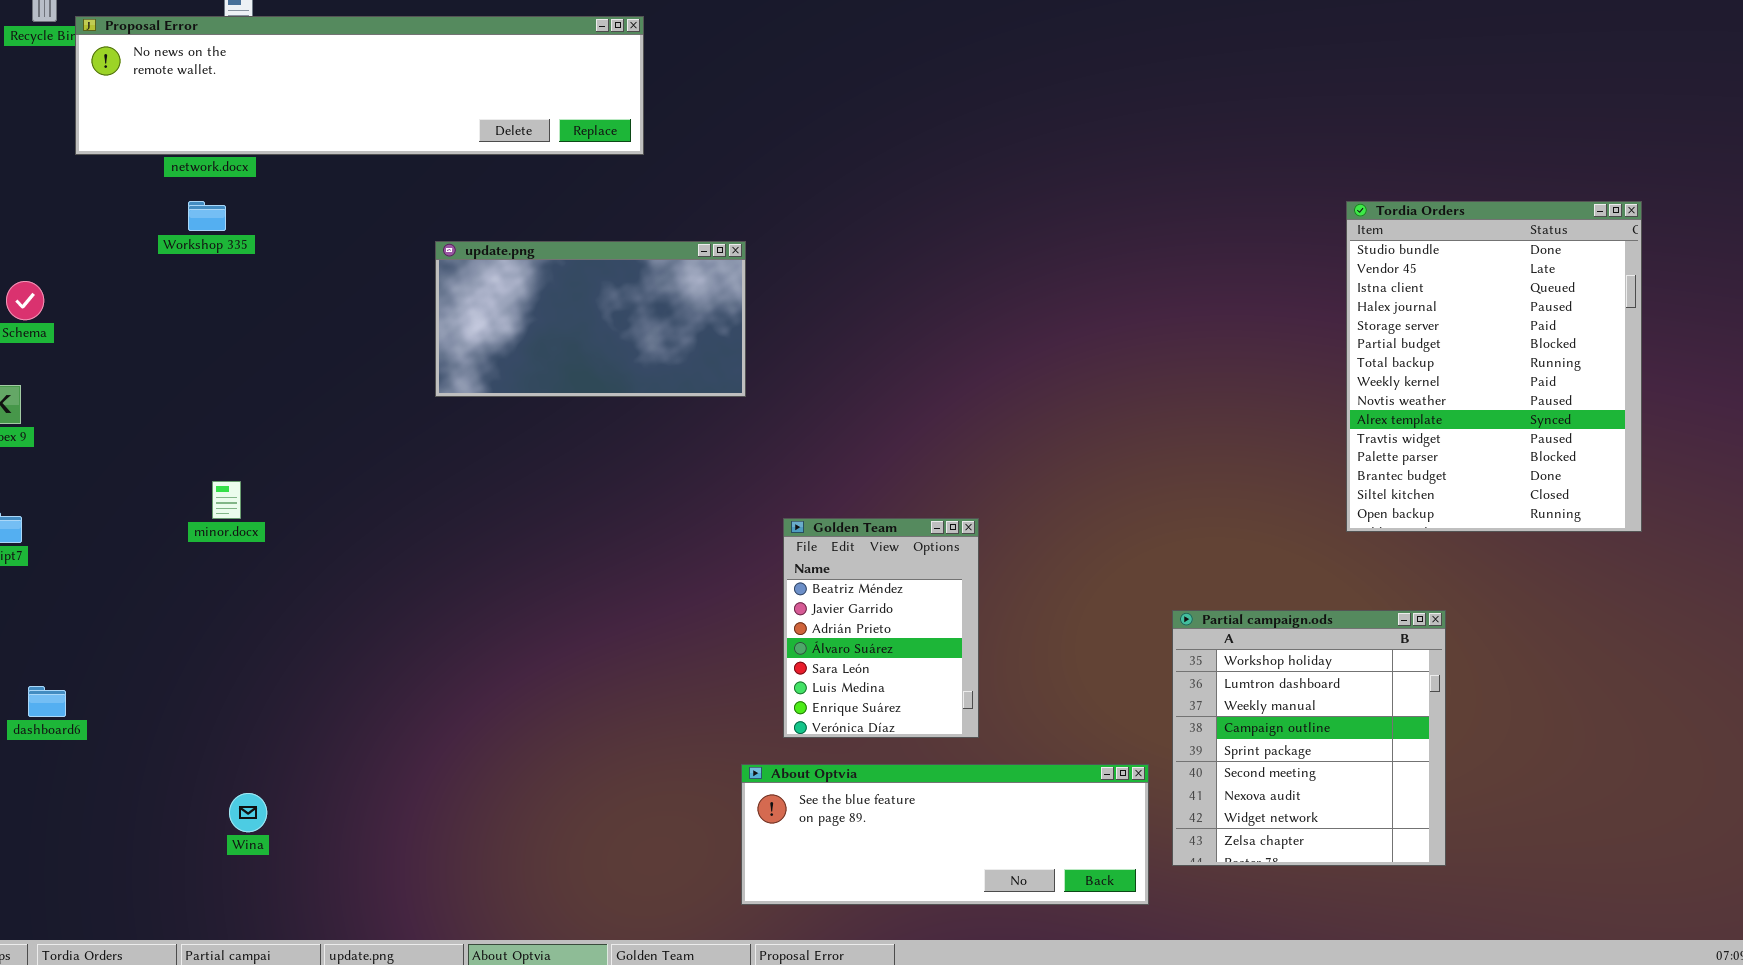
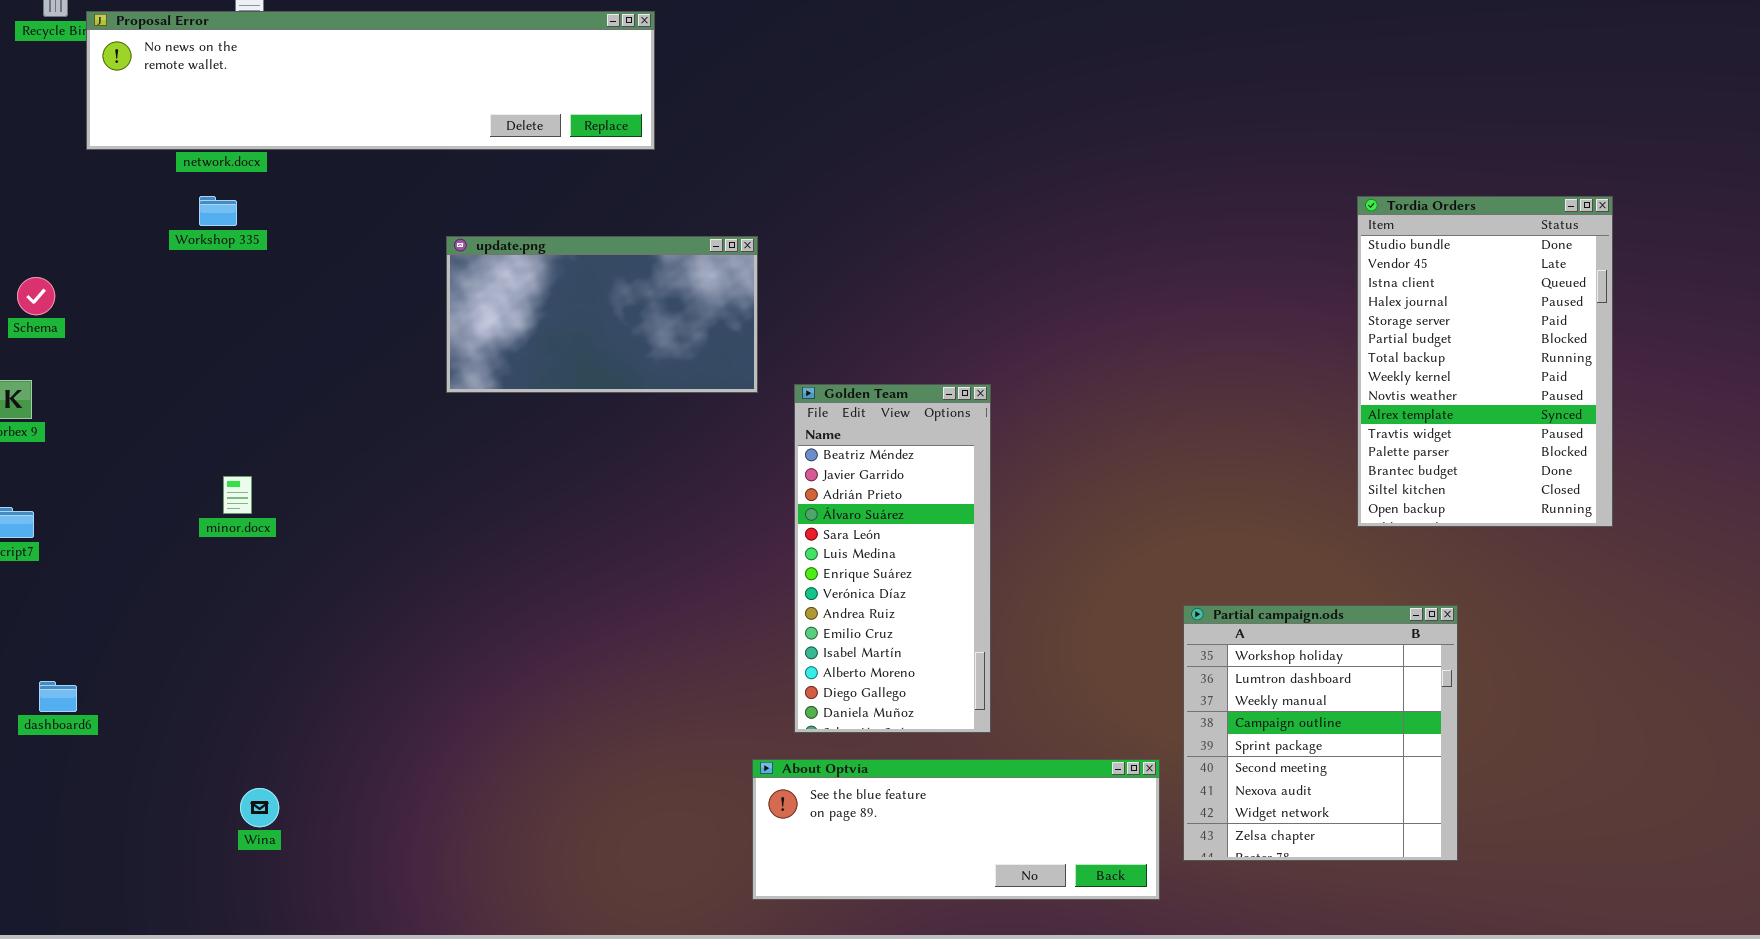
Tordia Orders: [1346,201,1642,532] -> [1357,196,1613,527], resized
Golden Team: [783,518,979,738] -> [794,384,991,733], resized

